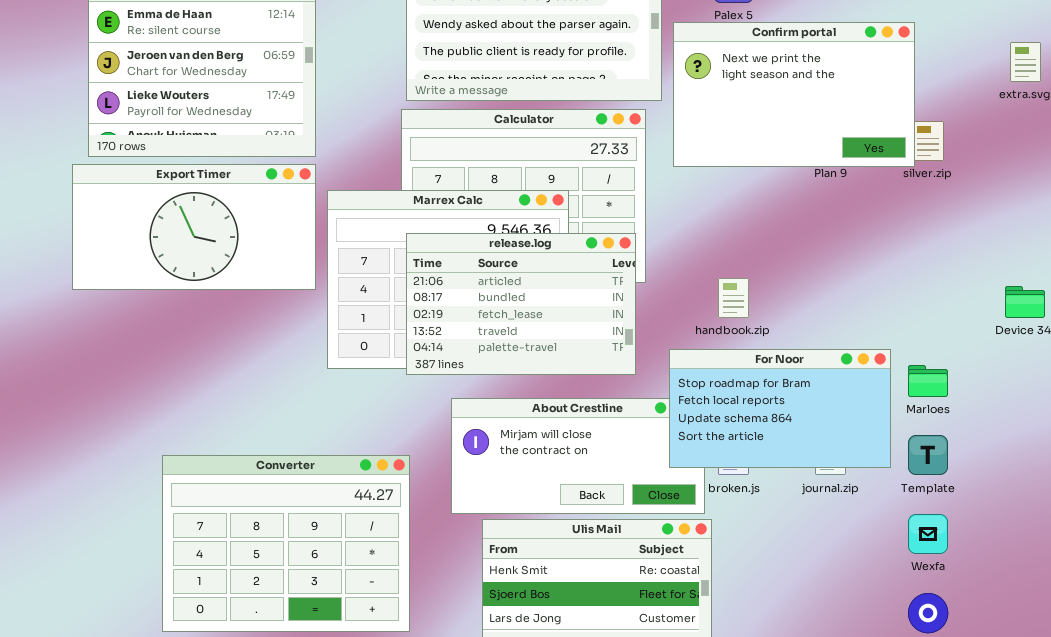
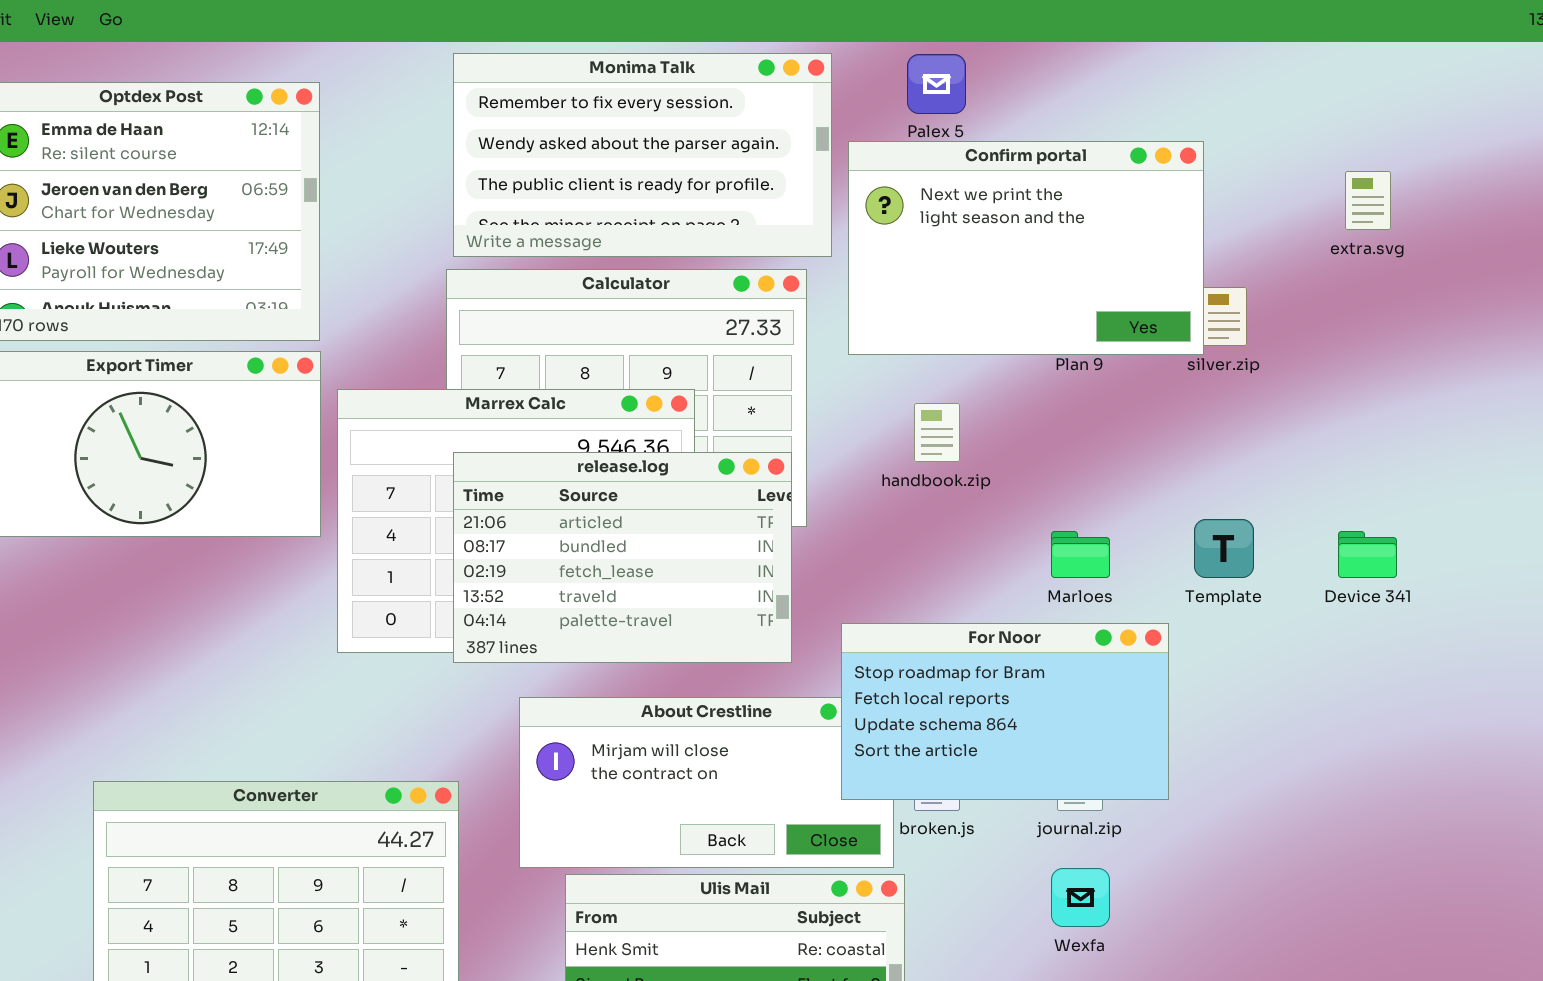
handbook.zip: [718,278,749,318] -> [914,403,960,462], moved
Marloes: [908,365,948,397] -> [1051,531,1110,578], moved
Template: [908,435,948,475] -> [1194,519,1254,578], moved
Wexfa: [908,514,948,554] -> [1051,868,1110,927], moved

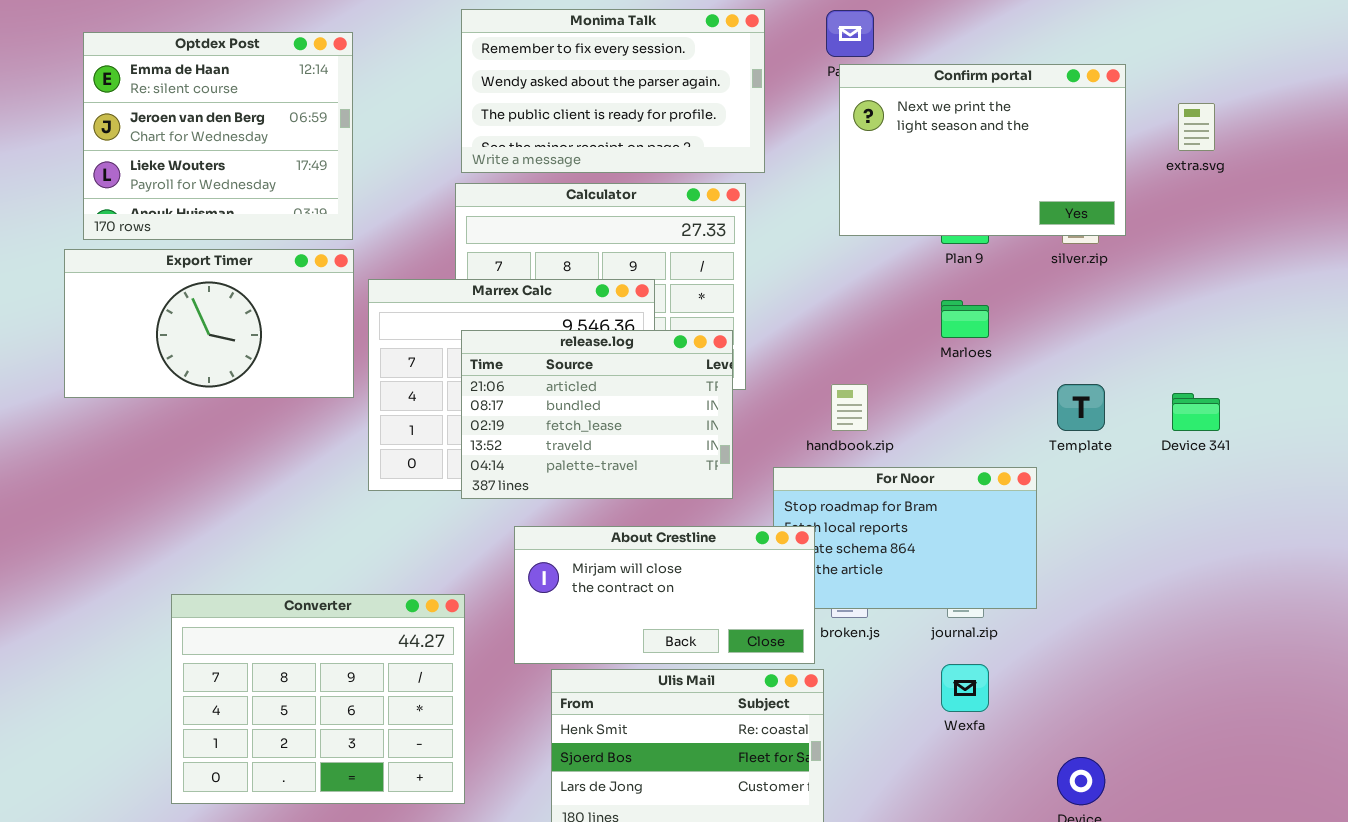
Confirm portal: [848,141,1204,355] -> [839,64,1126,236], moved
handbook.zip: [914,403,960,462] -> [831,384,868,431], moved
Marloes: [1051,531,1110,578] -> [941,300,989,338], moved
About Crestline: [519,697,894,868] -> [514,526,815,664], raised

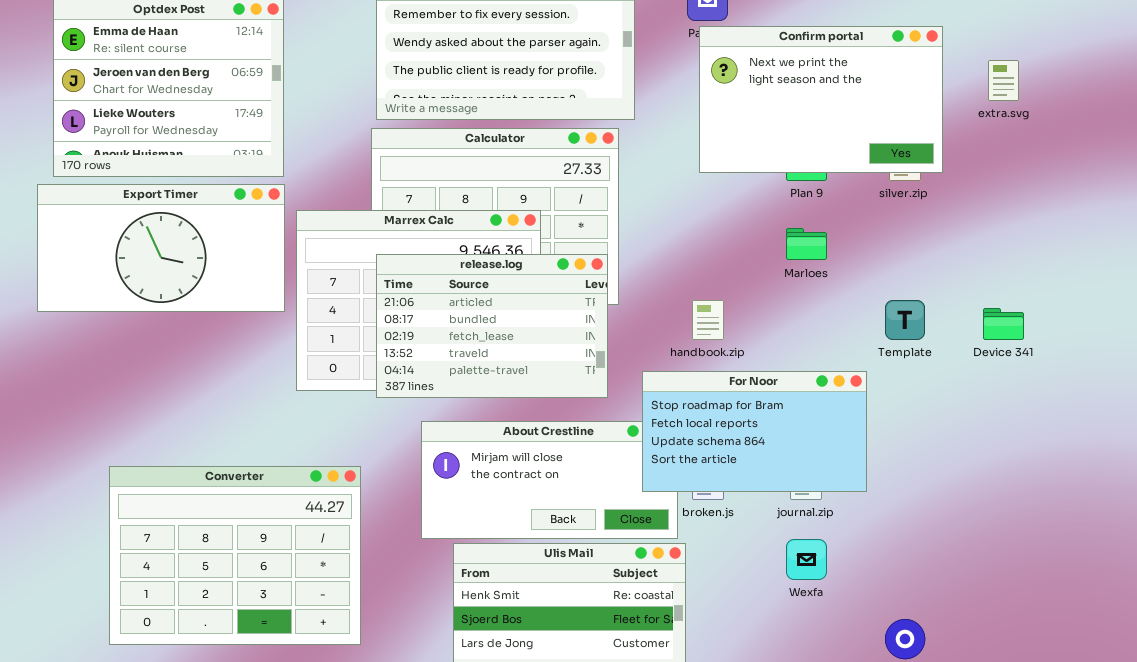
For Noor: [773,467,1037,609] -> [642,371,867,492], raised
Converter: [171,594,465,804] -> [109,466,361,645], moved

